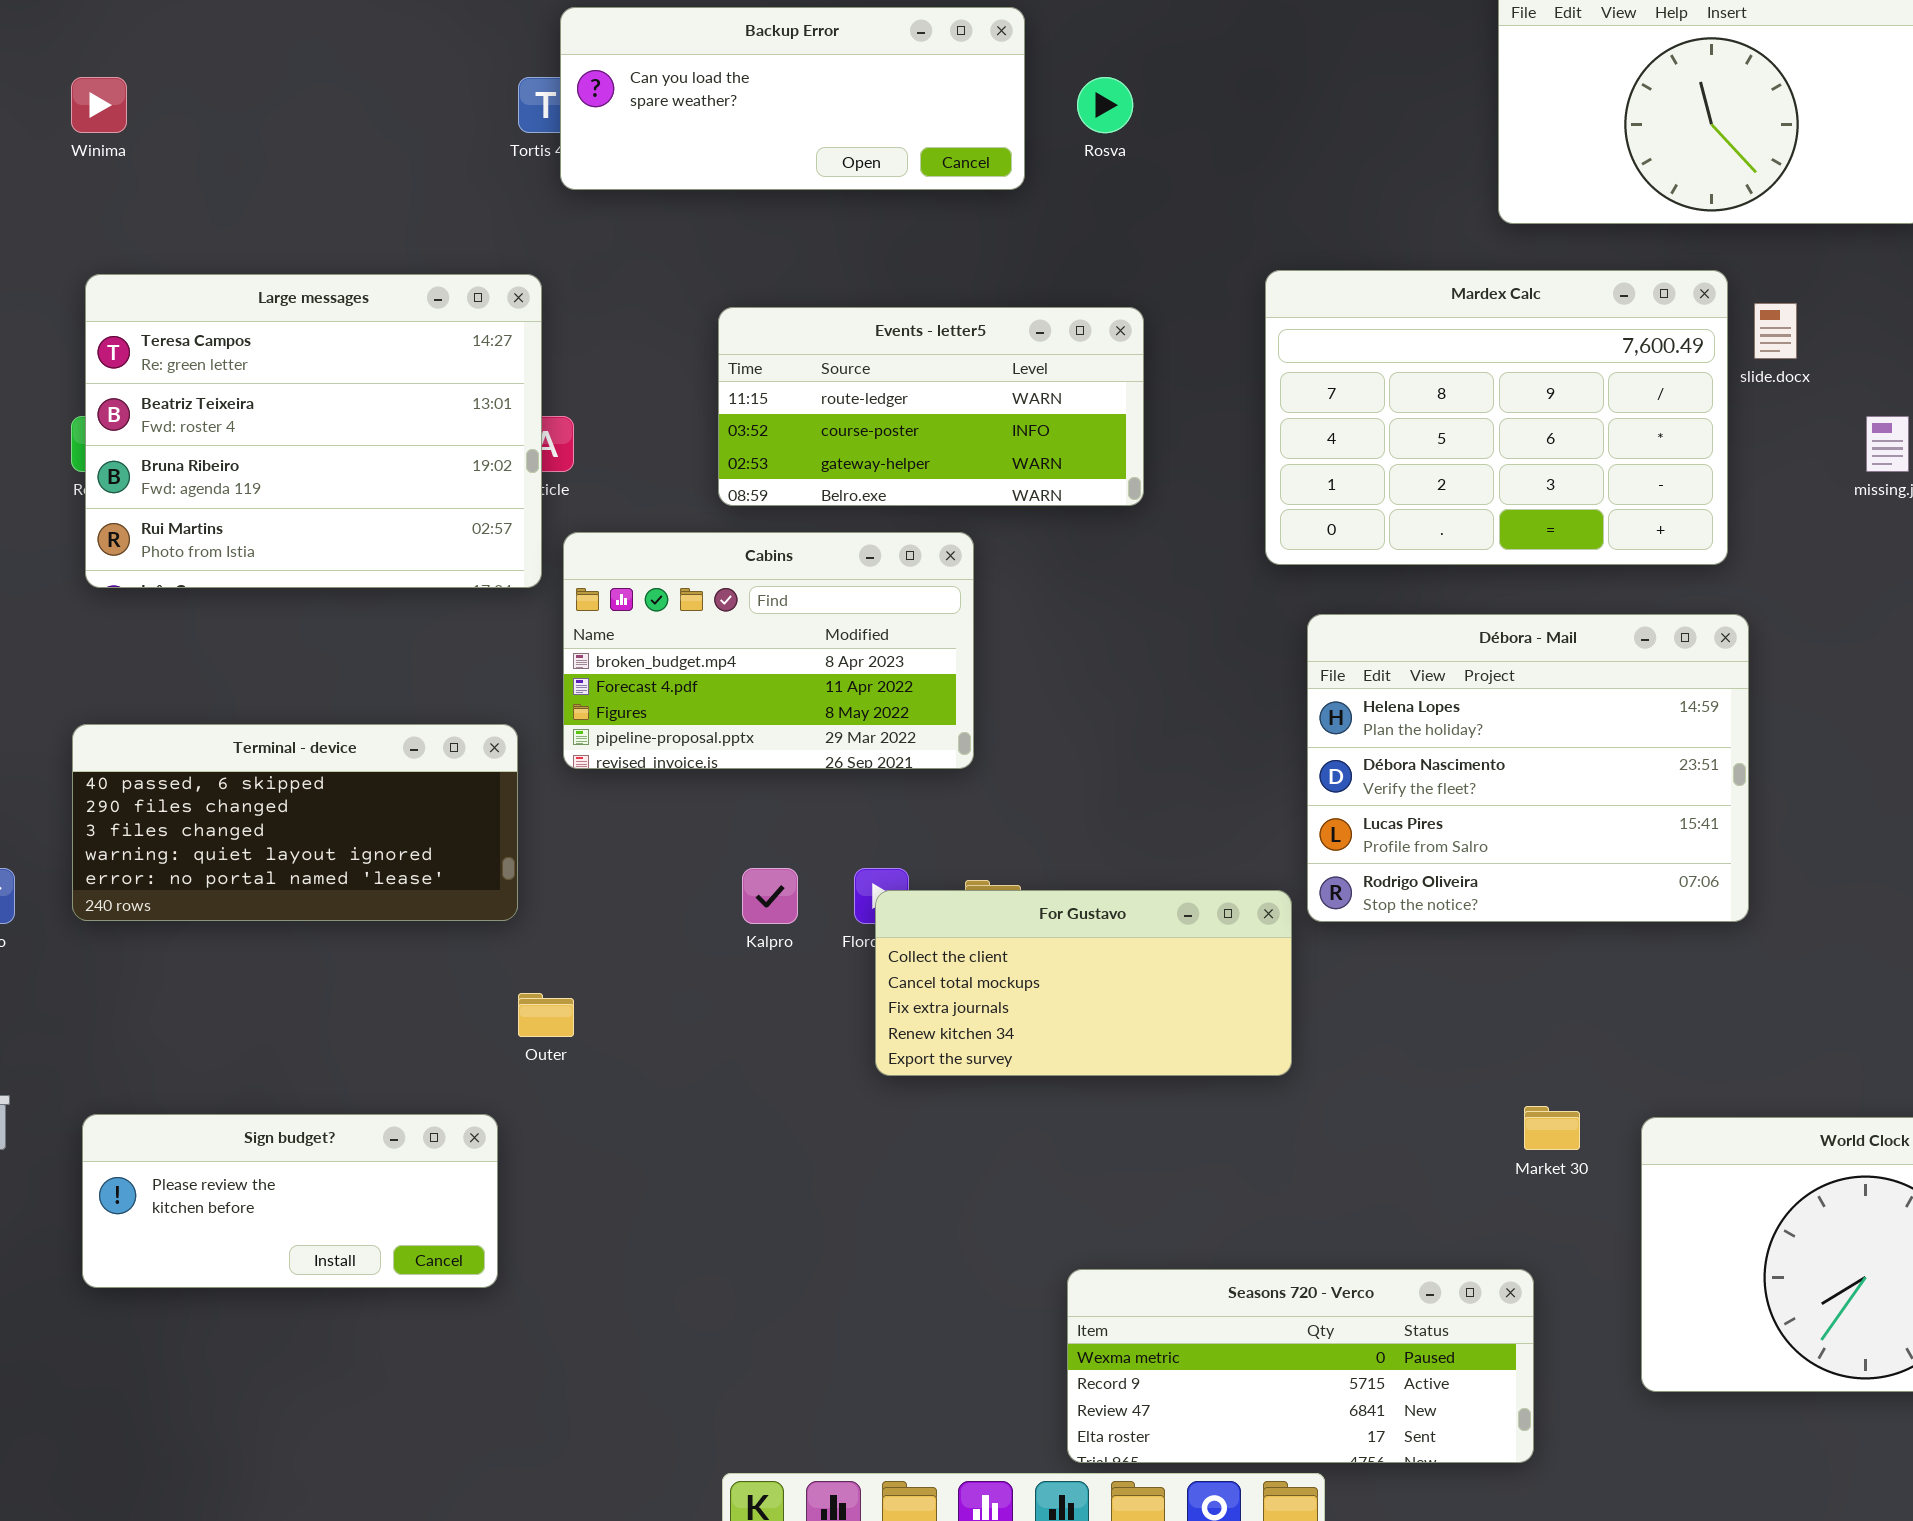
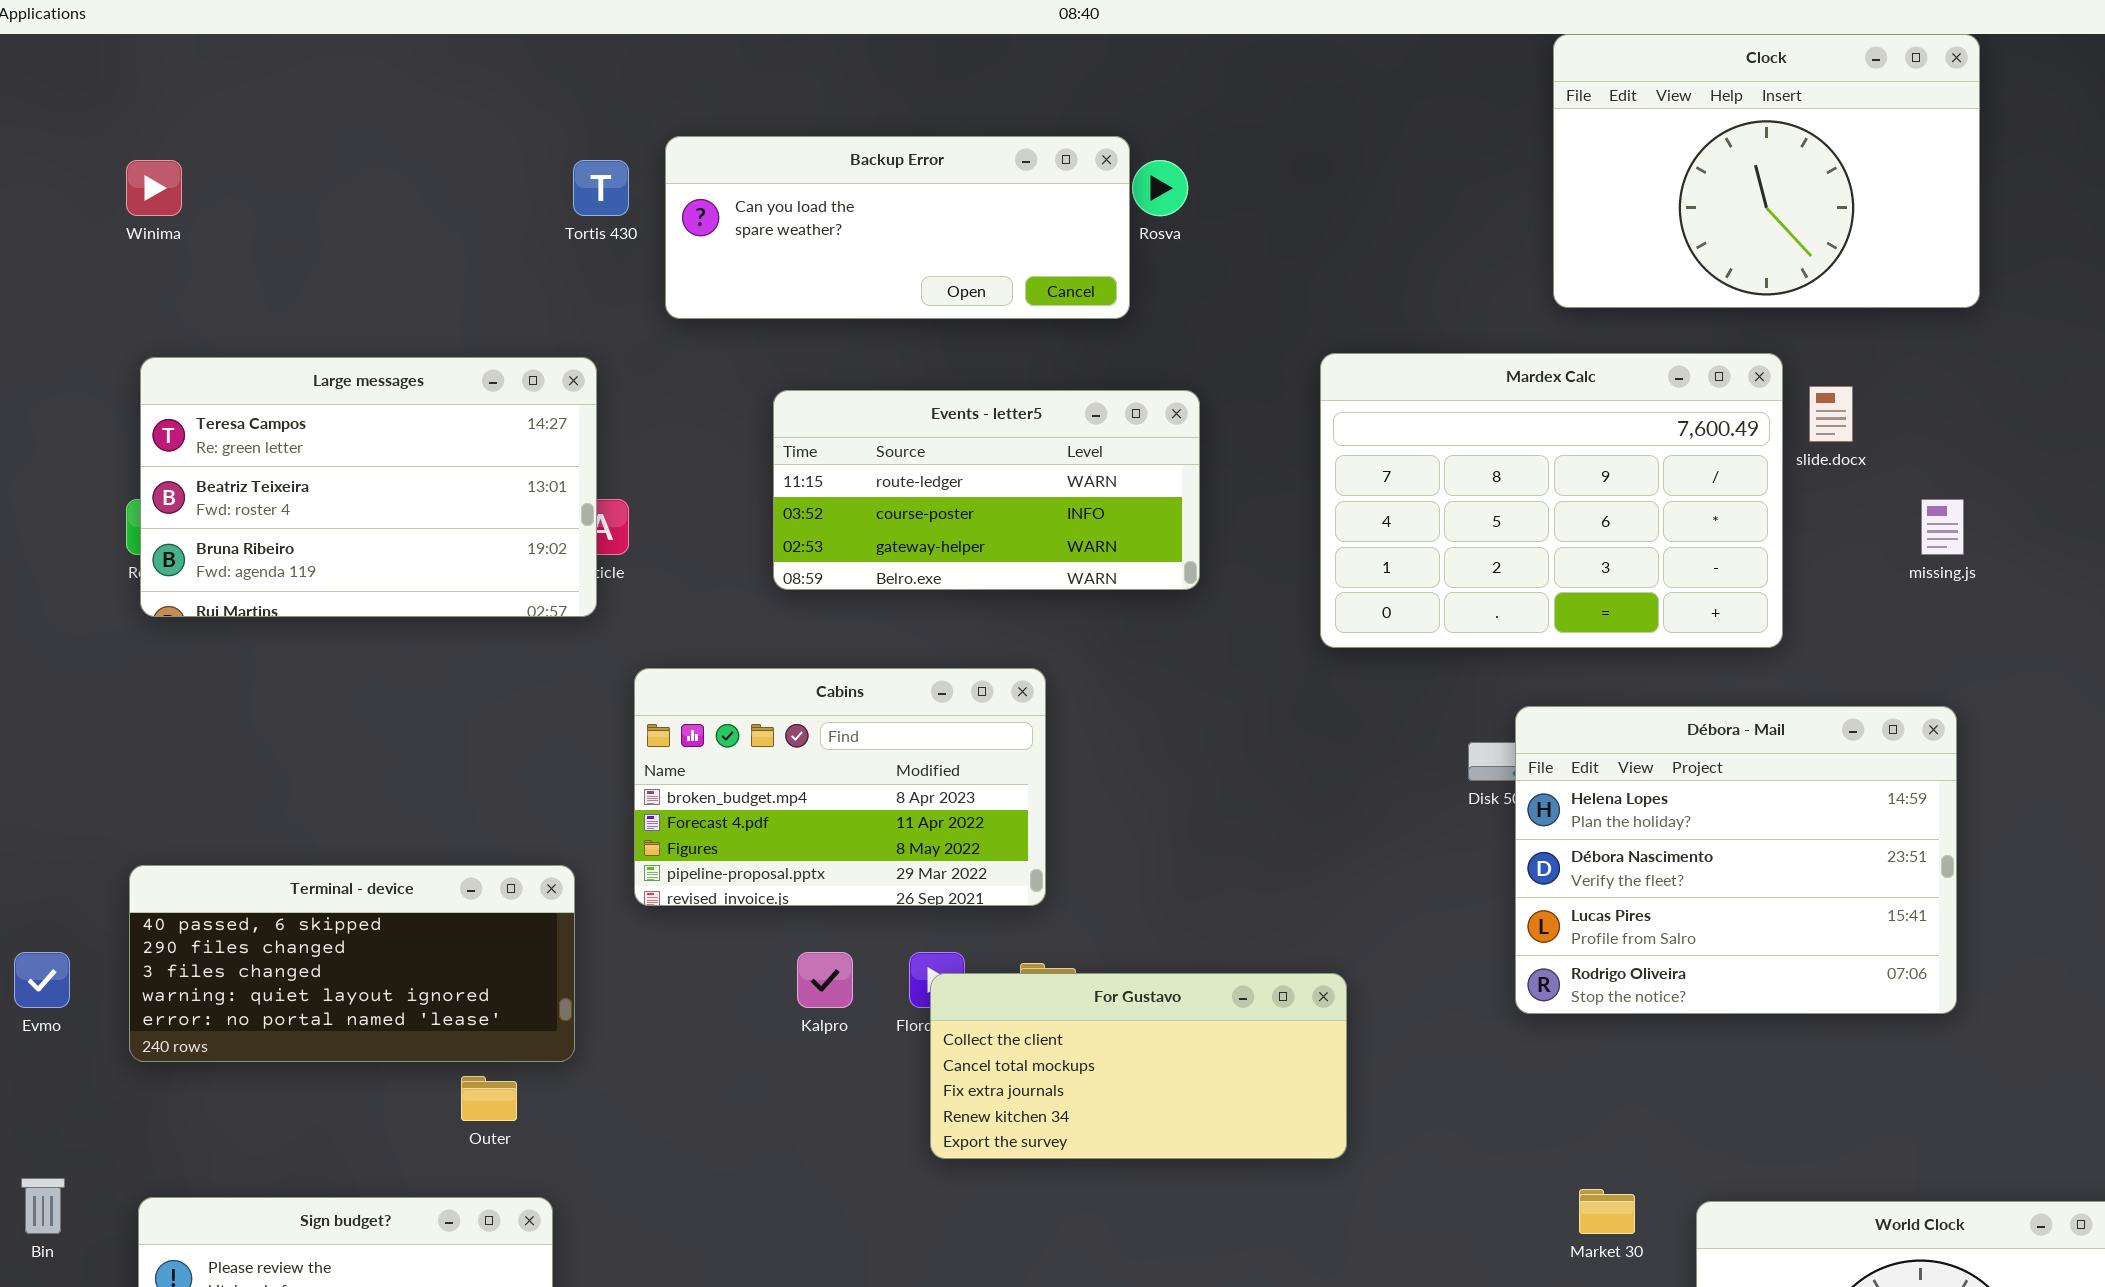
Backup Error: [560,7,1025,190] -> [665,136,1130,319], moved
Large messages: [85,274,542,588] -> [140,357,597,617], resized
Cabins: [563,532,974,769] -> [634,668,1046,906], moved
Débora - Mail: [1307,614,1749,922] -> [1515,706,1957,1014], moved
Terminal - device: [72,724,518,921] -> [129,865,575,1062], moved
Outer: [518,993,574,1037] -> [461,1076,517,1121], moved

